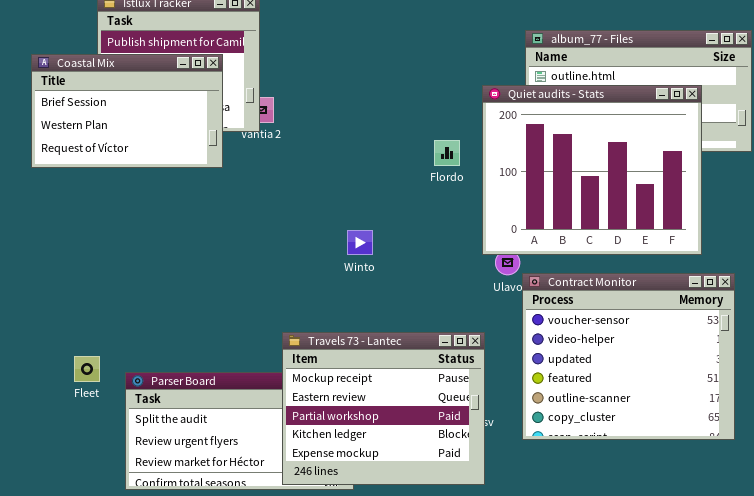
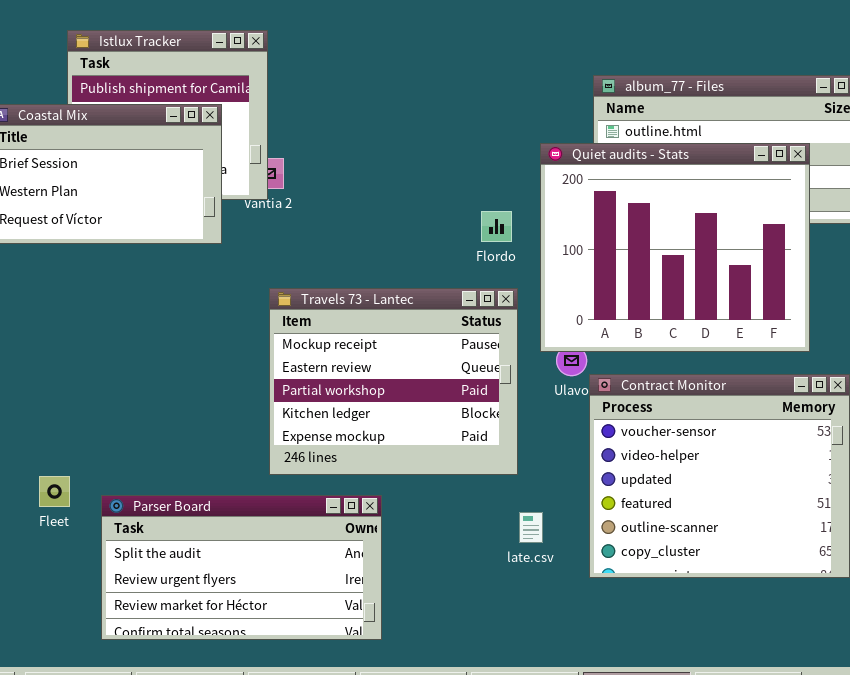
Travels 73 - Lantec: [282,332,485,485] -> [269,288,518,475], moved

